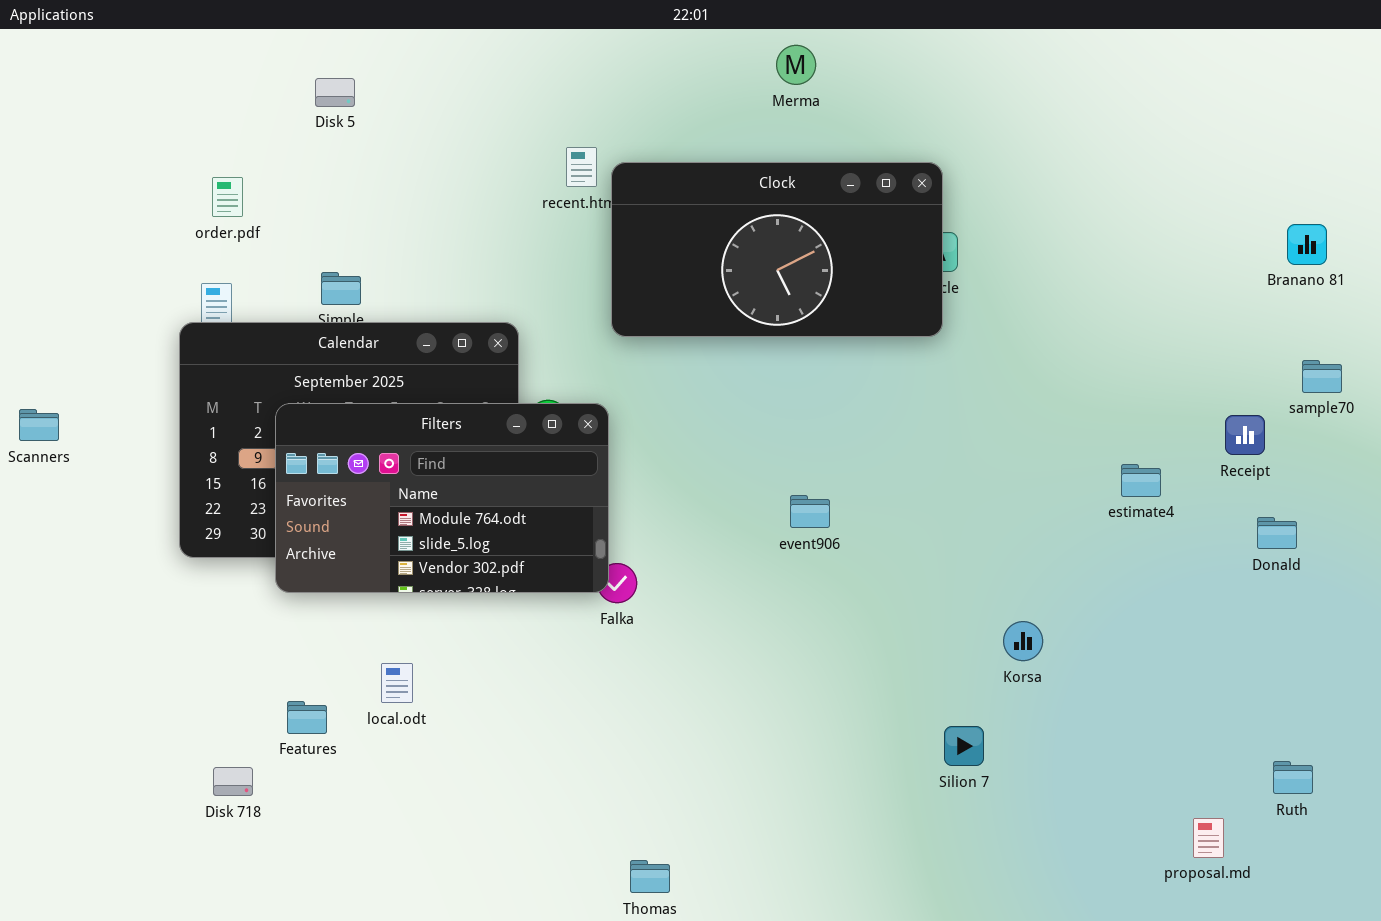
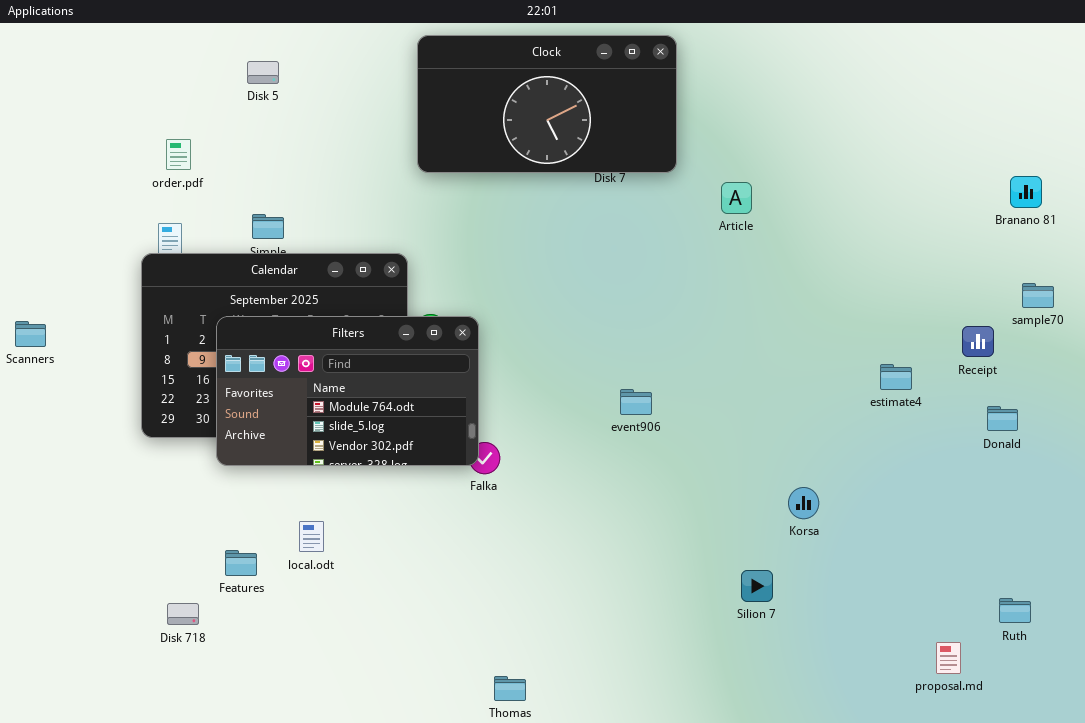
Clock: [611,162,943,337] -> [417,35,677,173], moved

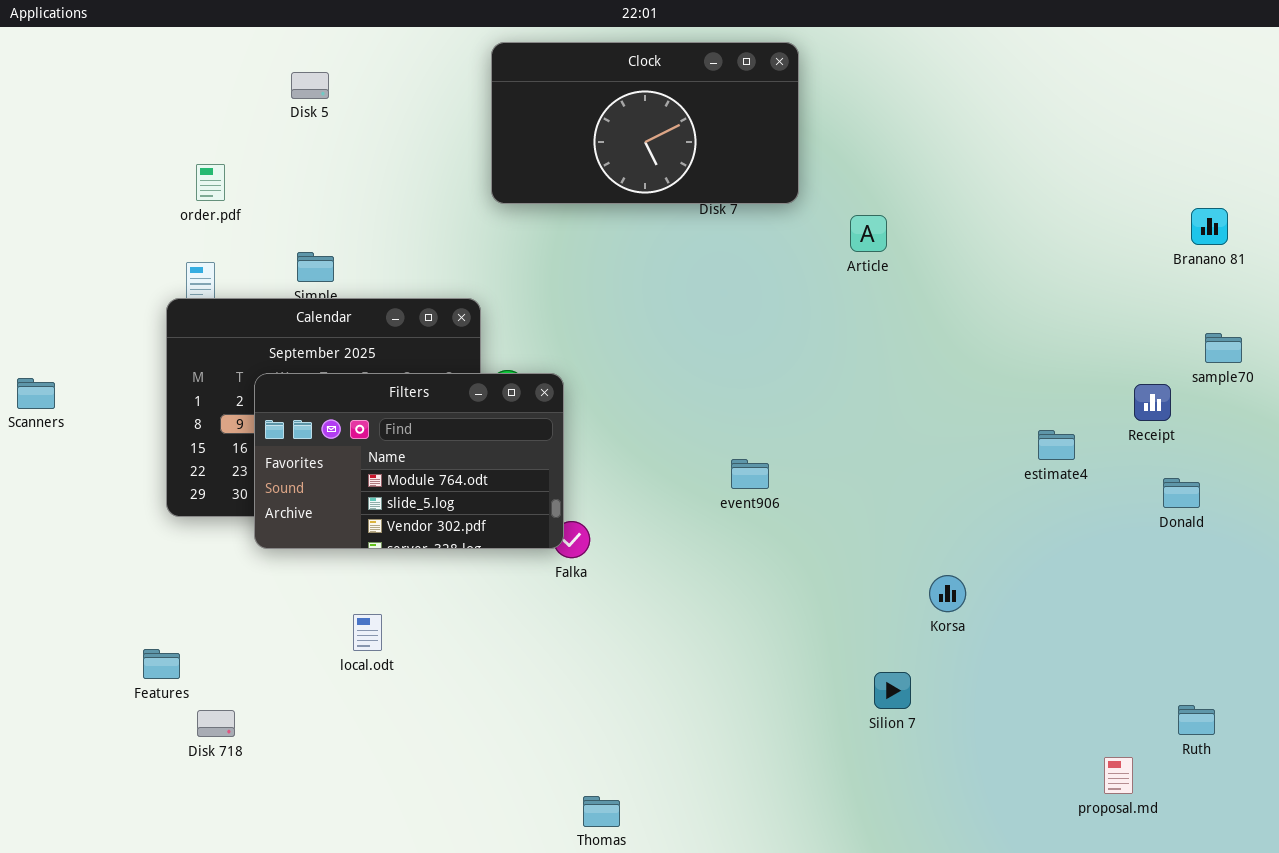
Features: [225,550,257,576] -> [143,649,180,679], moved

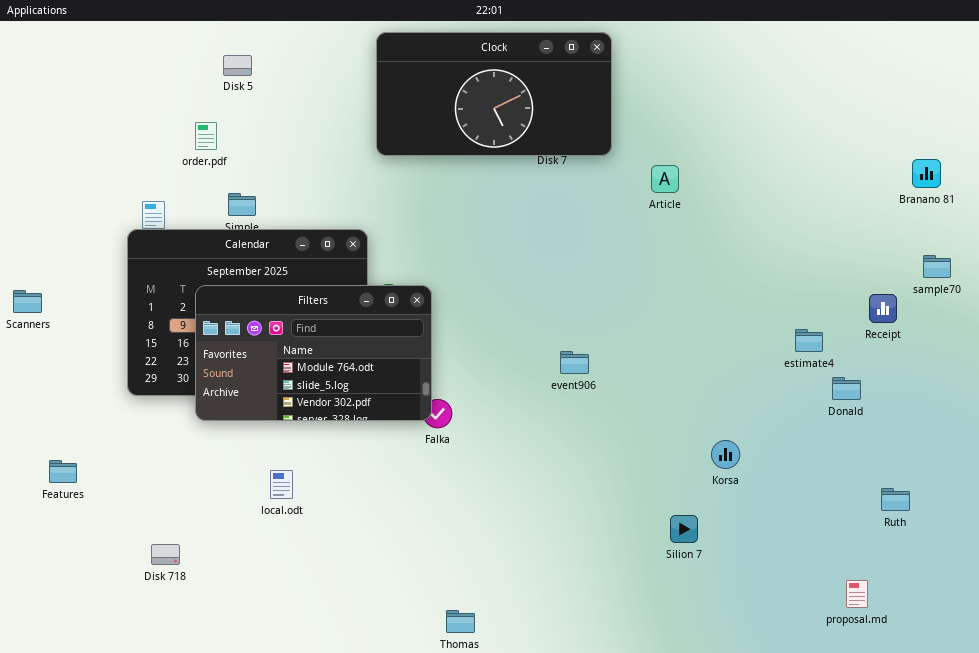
order.pdf: [196,164,225,201] -> [195,122,217,150], moved
Donald: [1163,478,1200,508] -> [832,377,861,400], moved
Features: [143,649,180,679] -> [49,460,77,483], moved
Ruth: [1178,705,1215,735] -> [881,488,910,511], moved

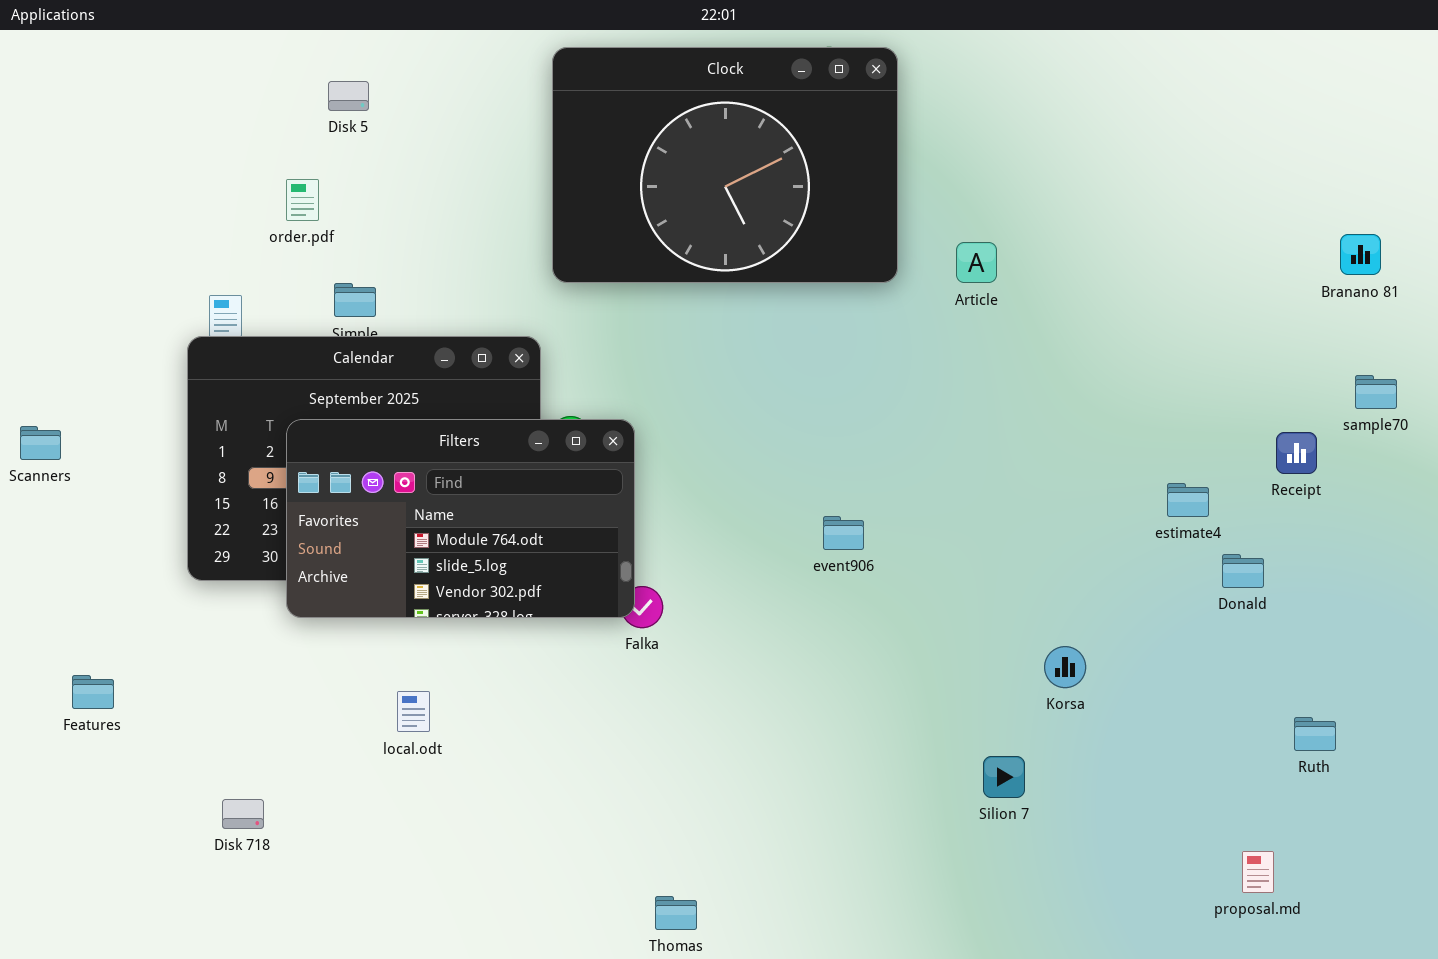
Clock: [376,32,612,156] -> [552,47,898,283], resized

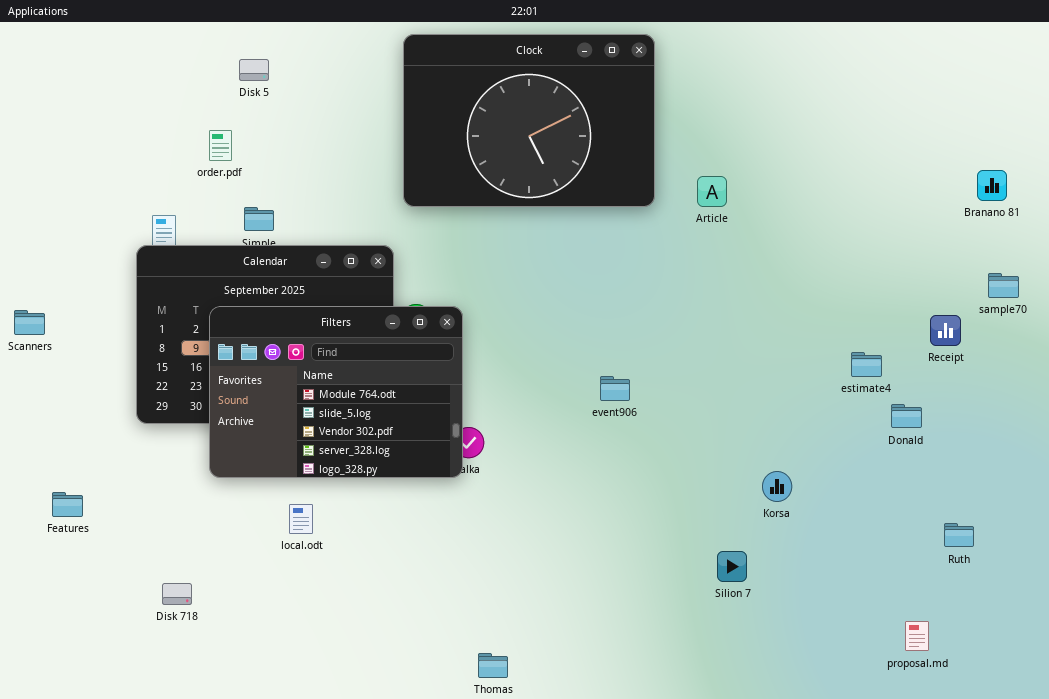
Filters: [286,419,635,618] -> [209,306,463,478], resized

